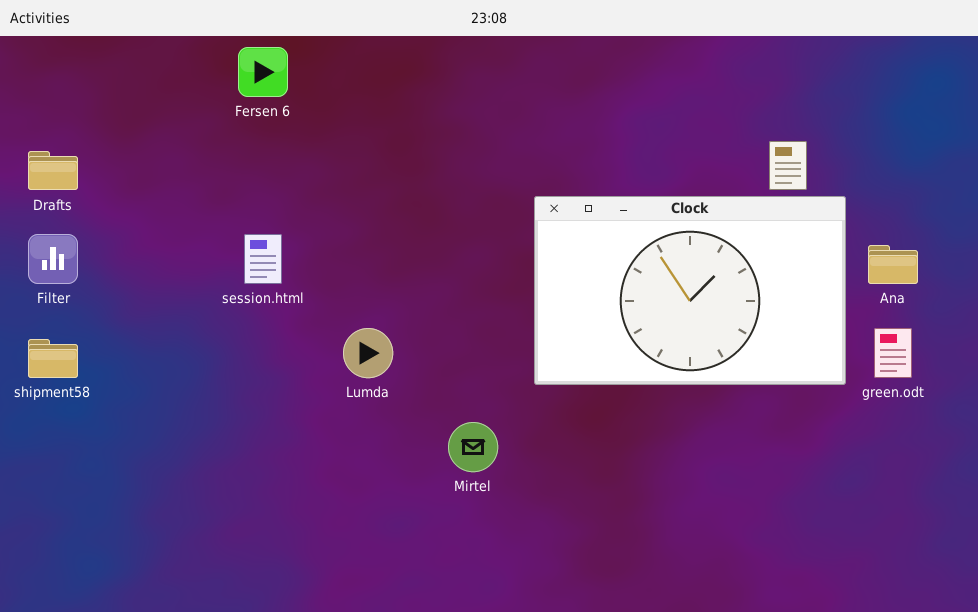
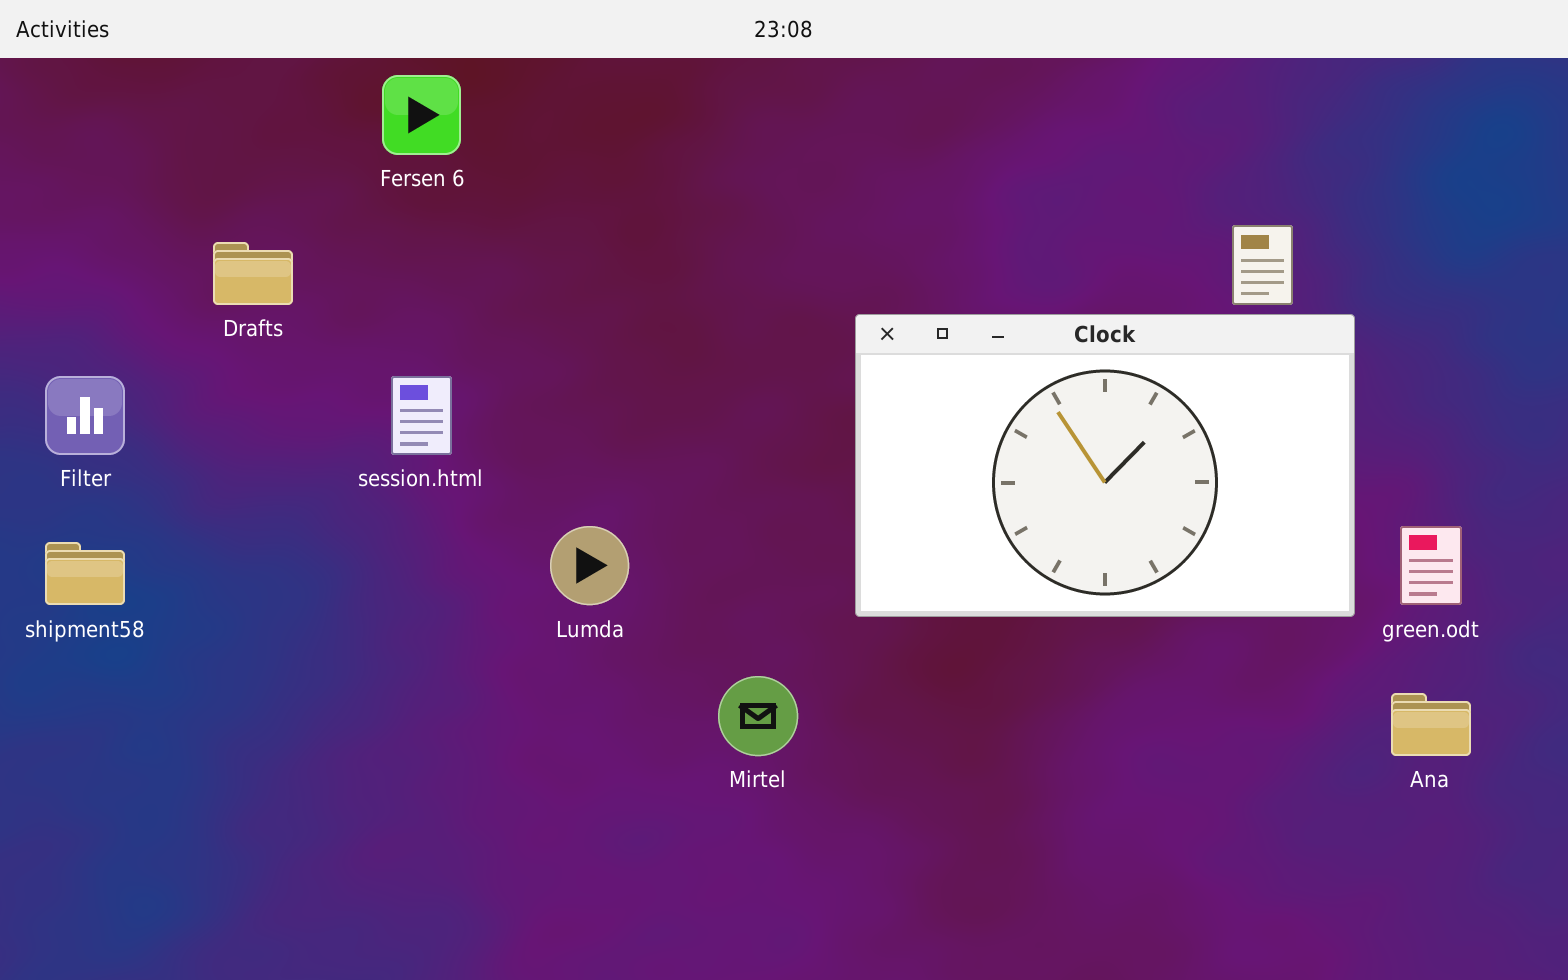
Drafts: [28,151,78,190] -> [213,242,293,305], moved
Ana: [868,245,918,284] -> [1391,693,1471,756], moved

